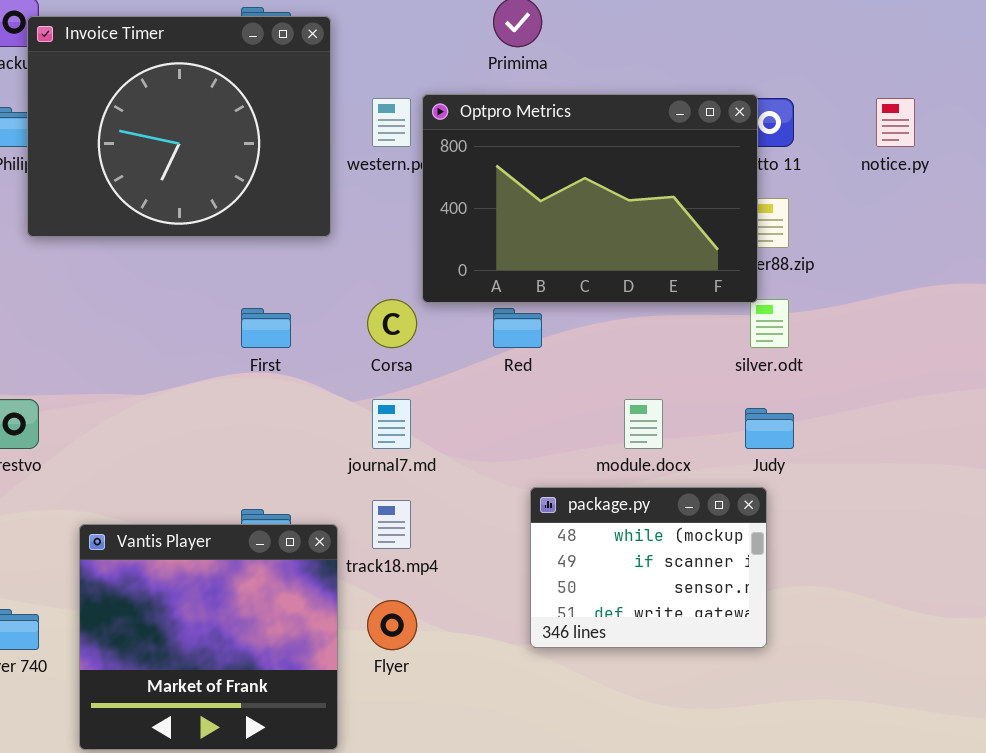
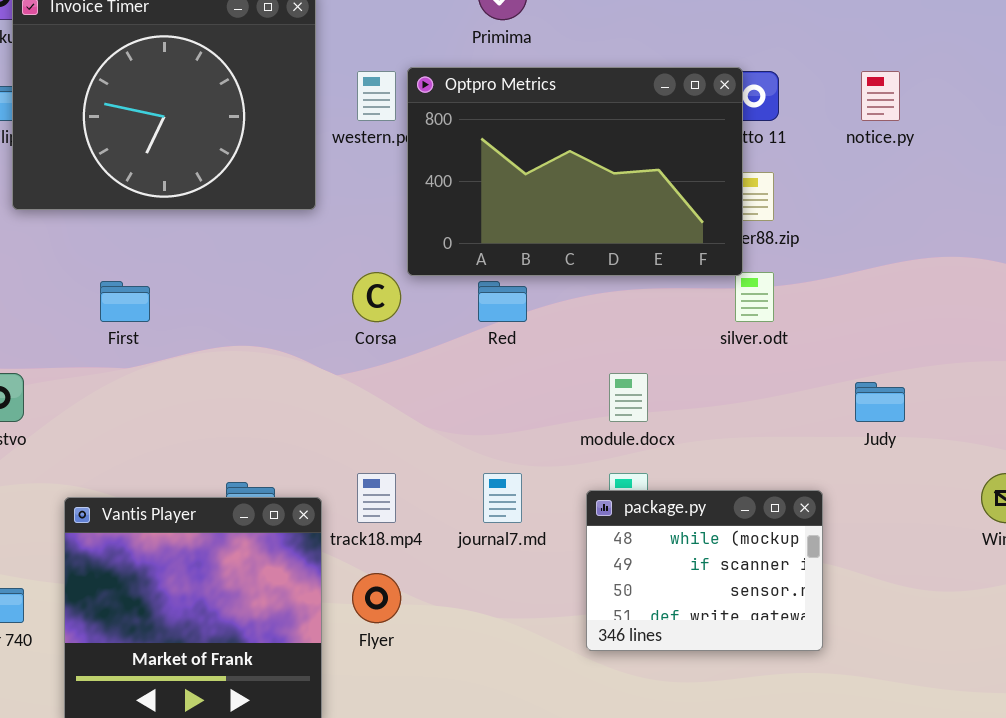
First: [241,308,291,348] -> [100,281,150,322], moved
journal7.md: [372,399,411,449] -> [483,473,522,523], moved
Judy: [745,408,794,449] -> [855,382,905,422], moved
package.py: [530,487,767,648] -> [586,490,823,651], moved

